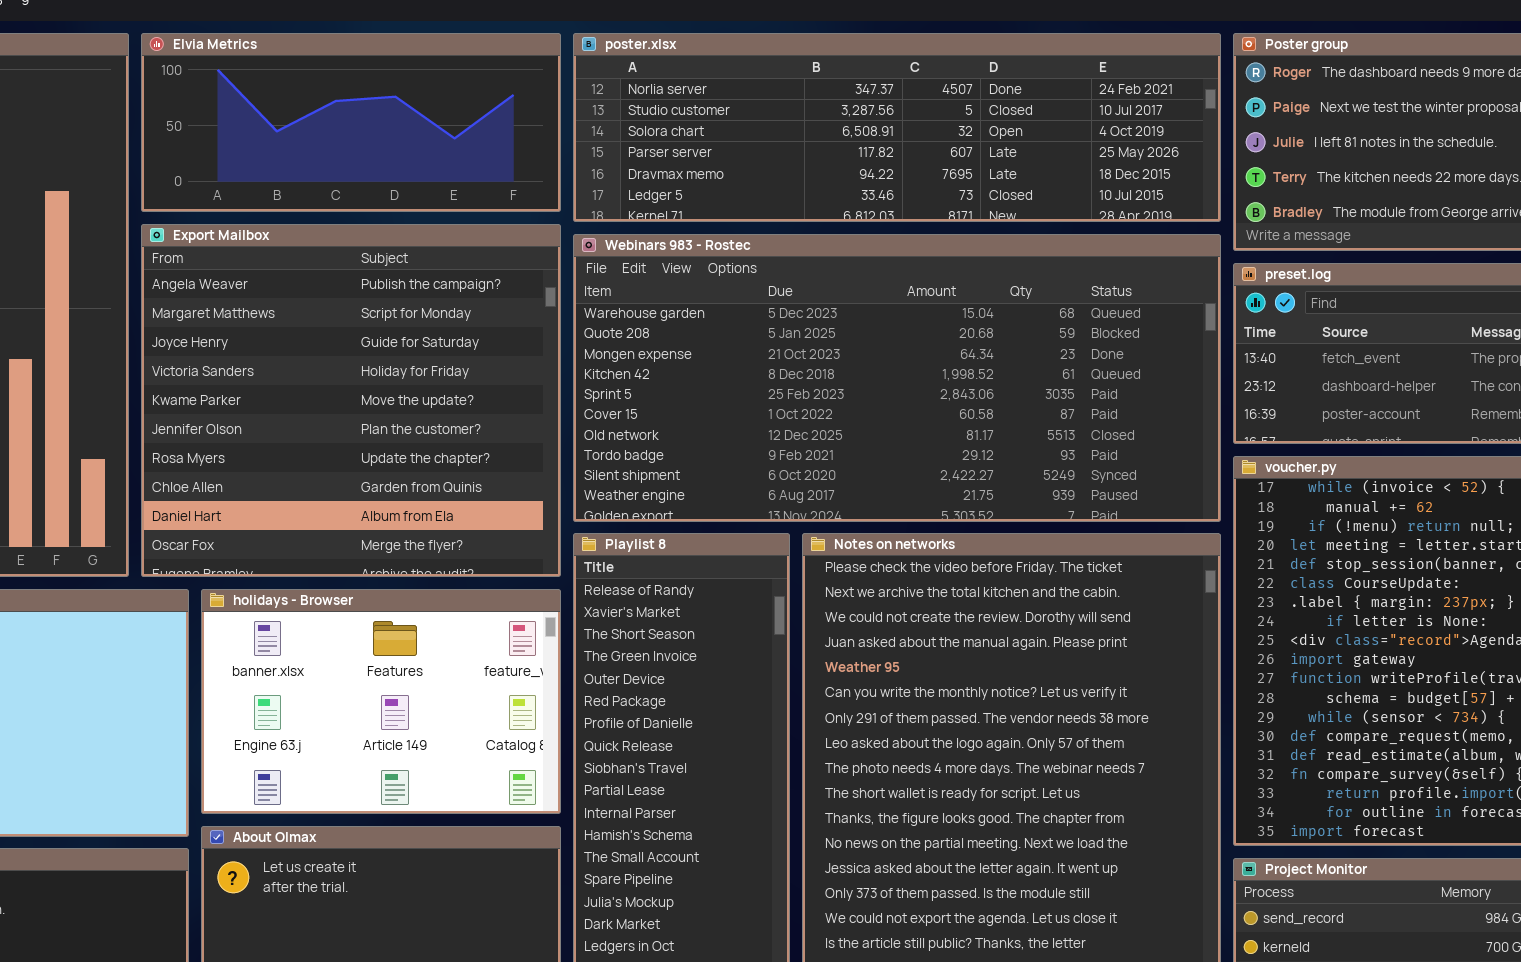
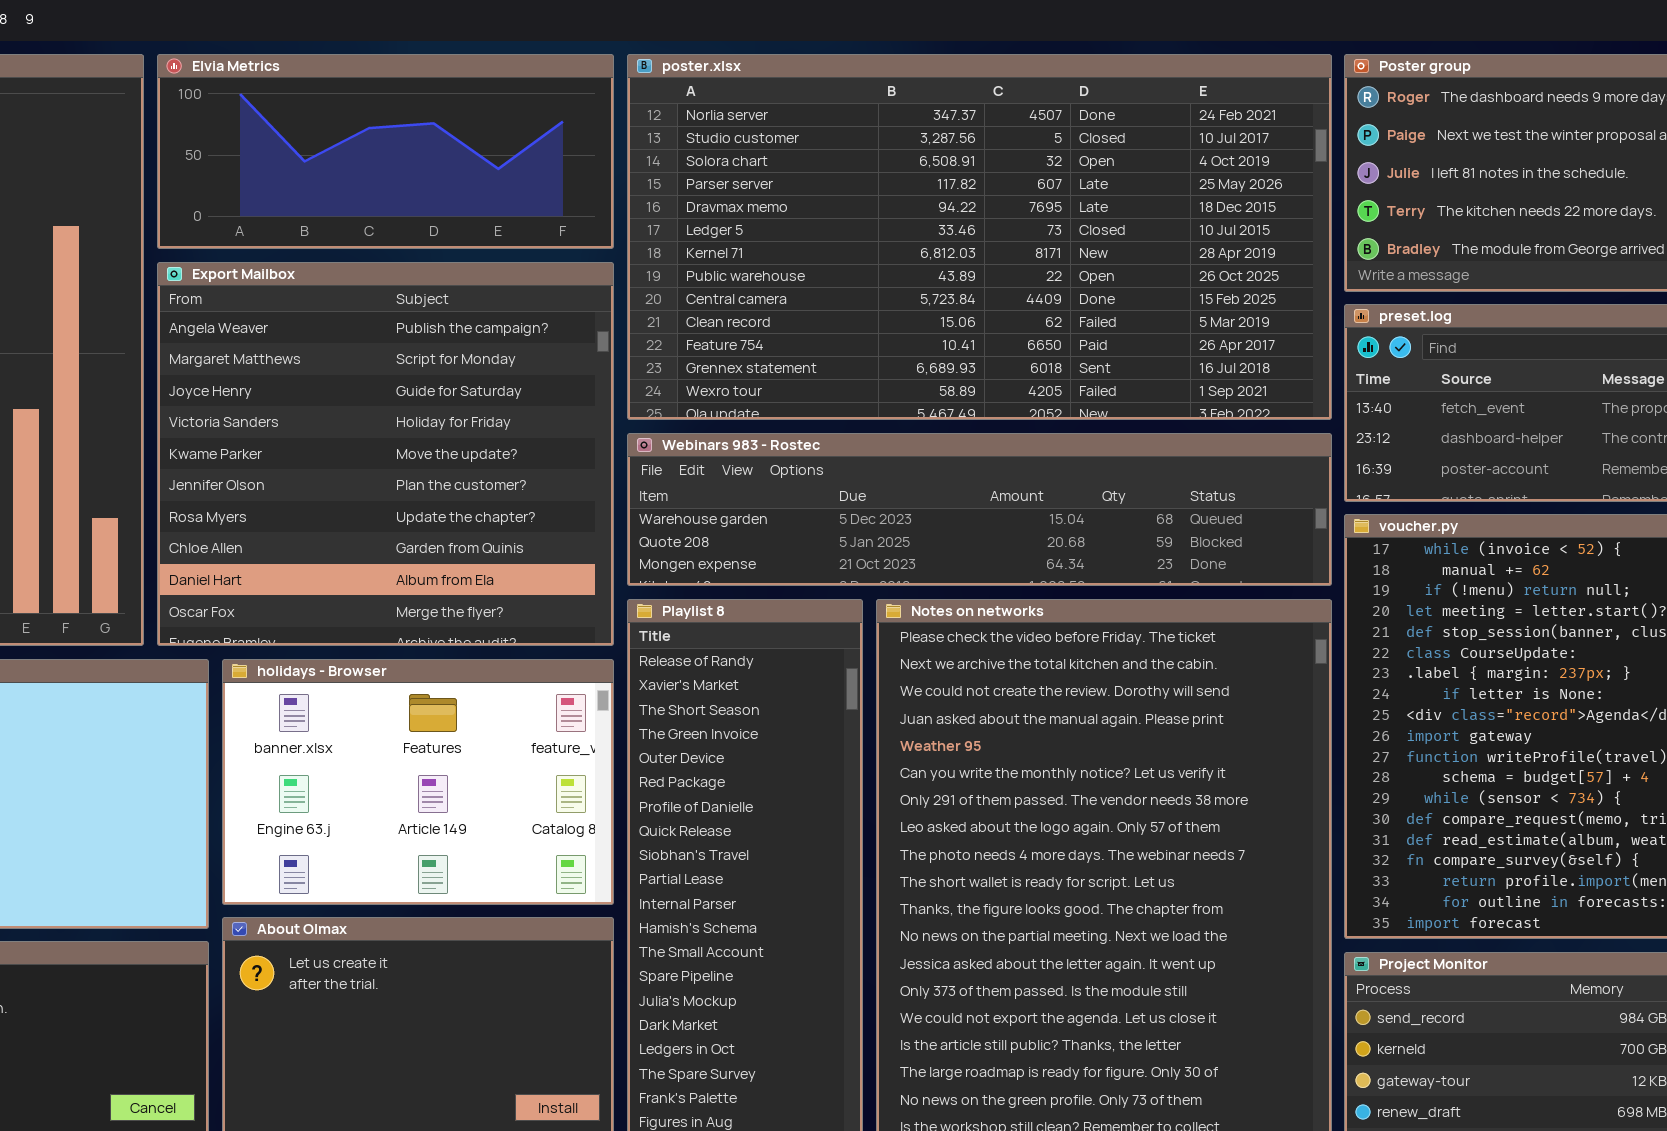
poster.xlsx: [573,33,1221,222] -> [627,54,1332,420], resized
Webinars 983 - Rostec: [573,234,1221,522] -> [627,433,1332,586], resized

